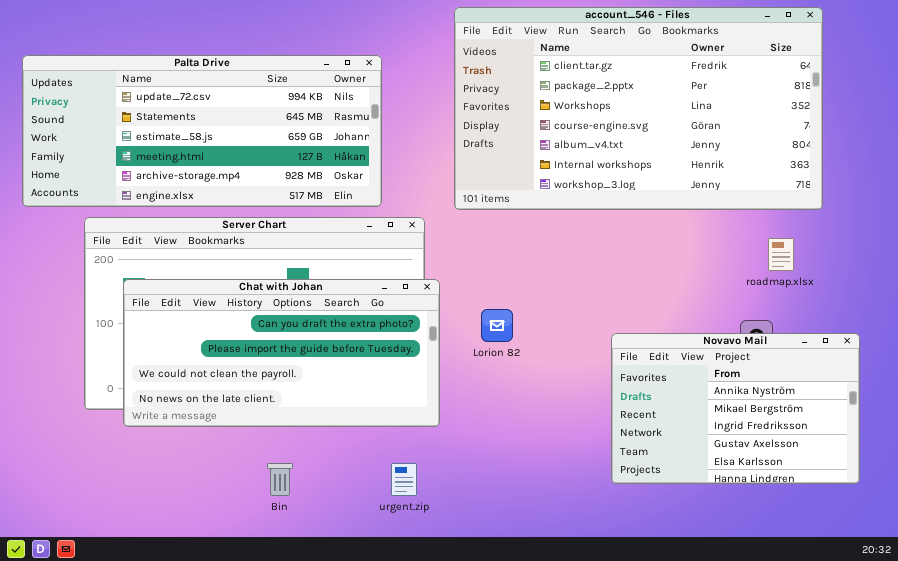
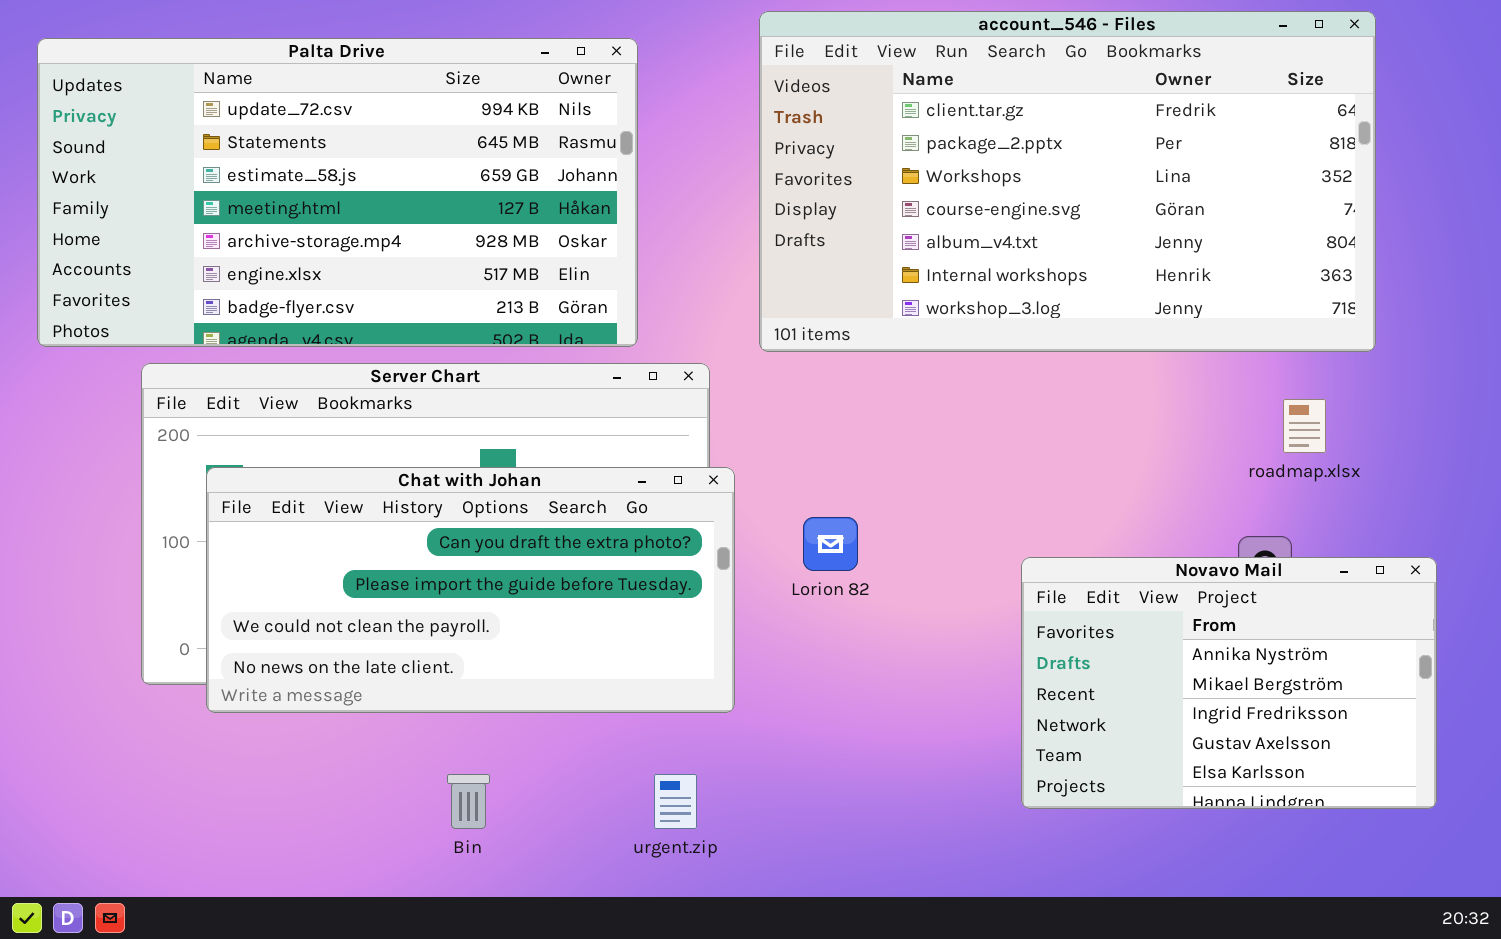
Palta Drive: [22,55,382,207] -> [37,38,638,347], resized

